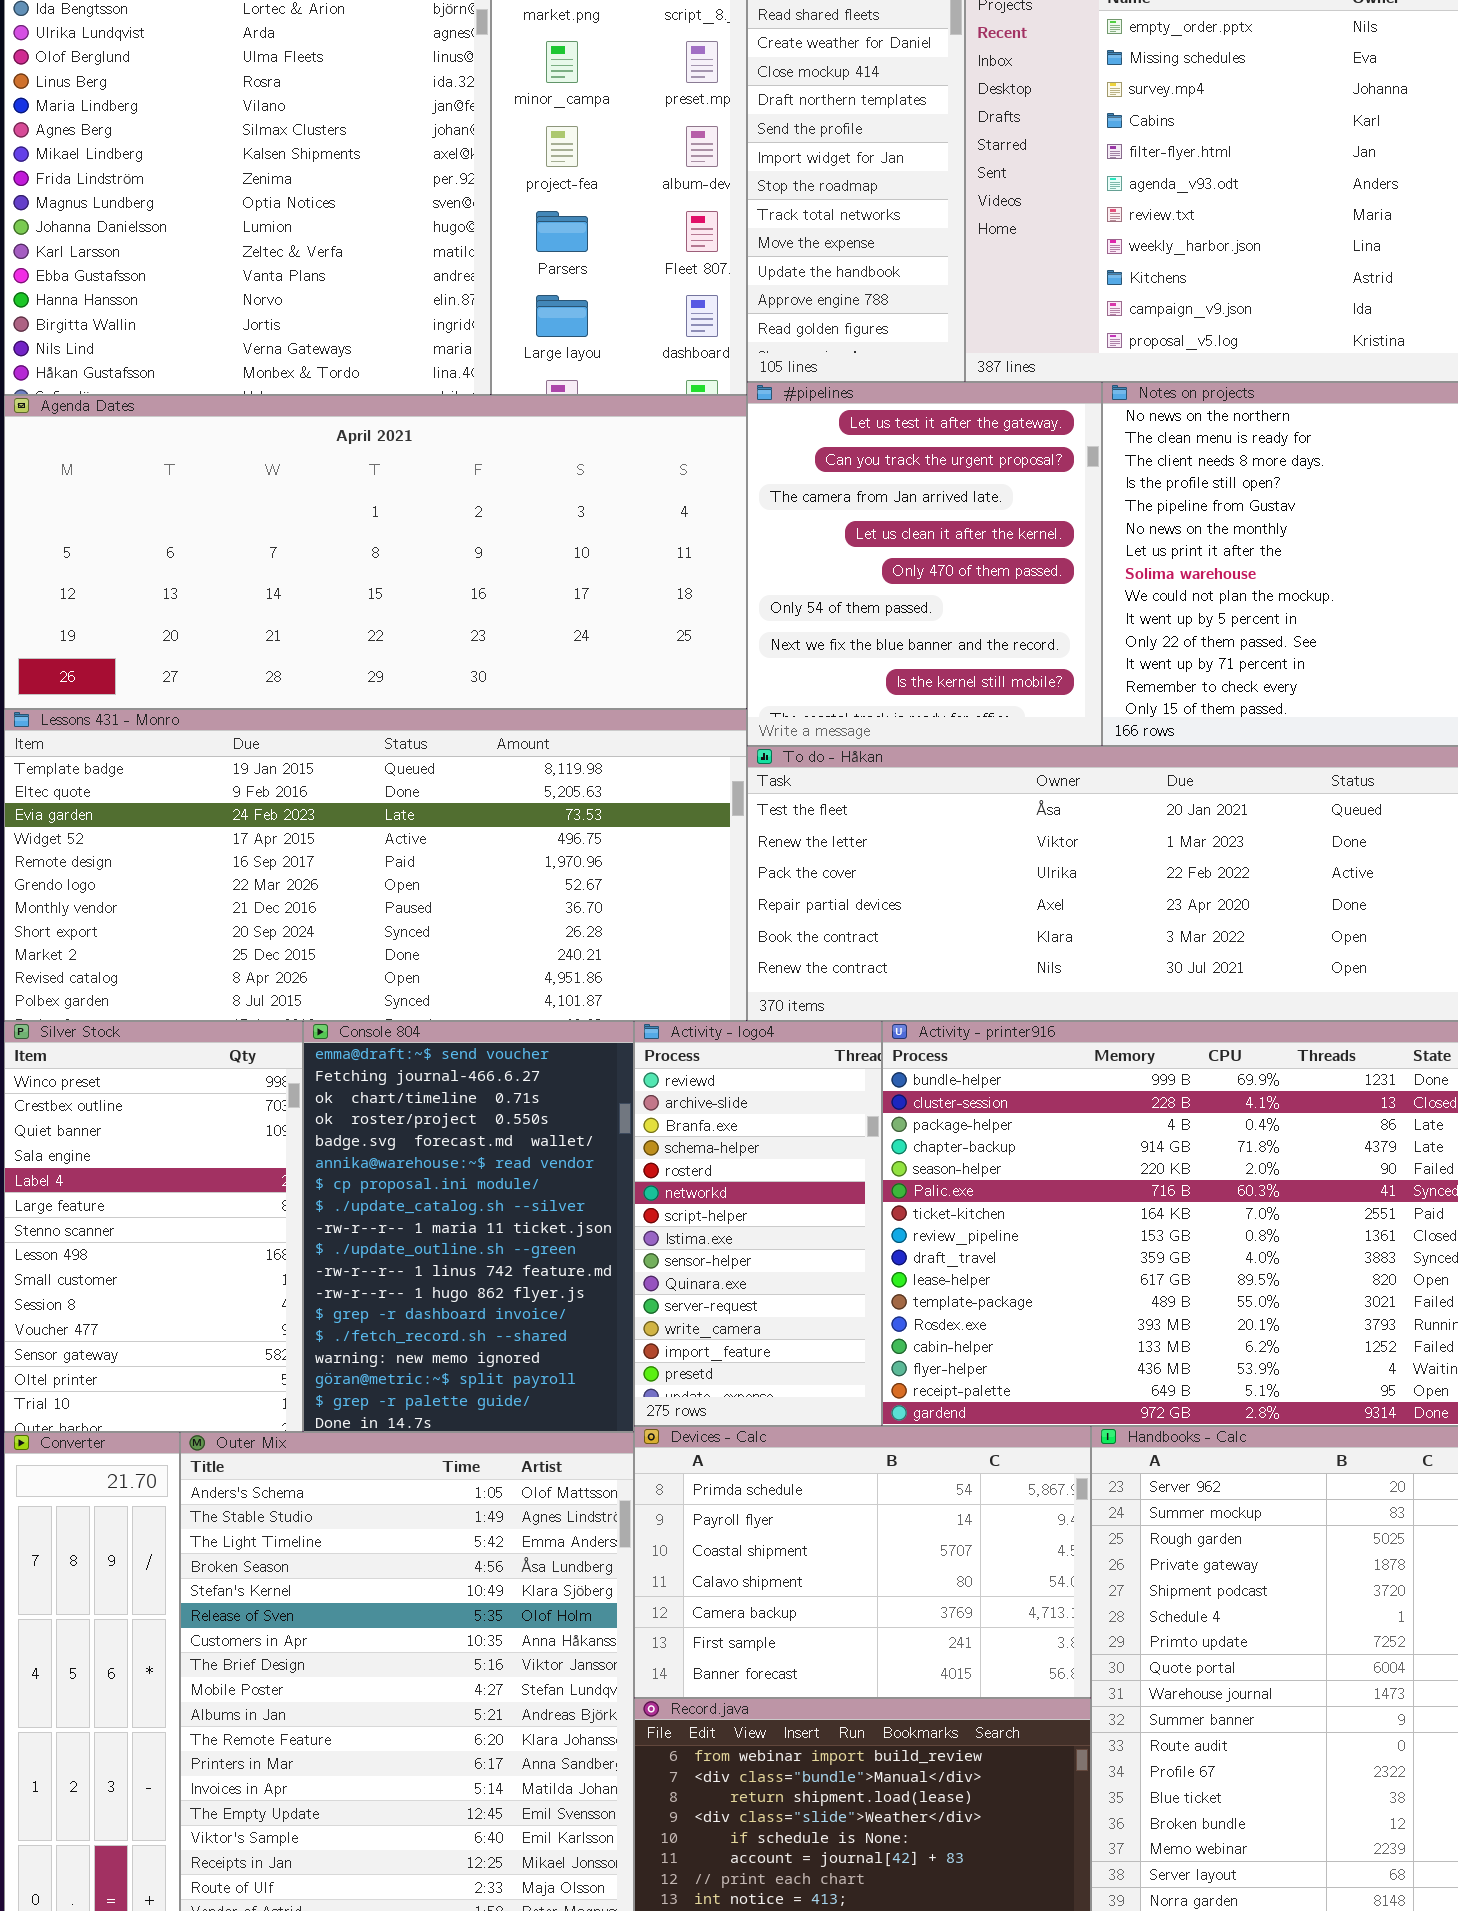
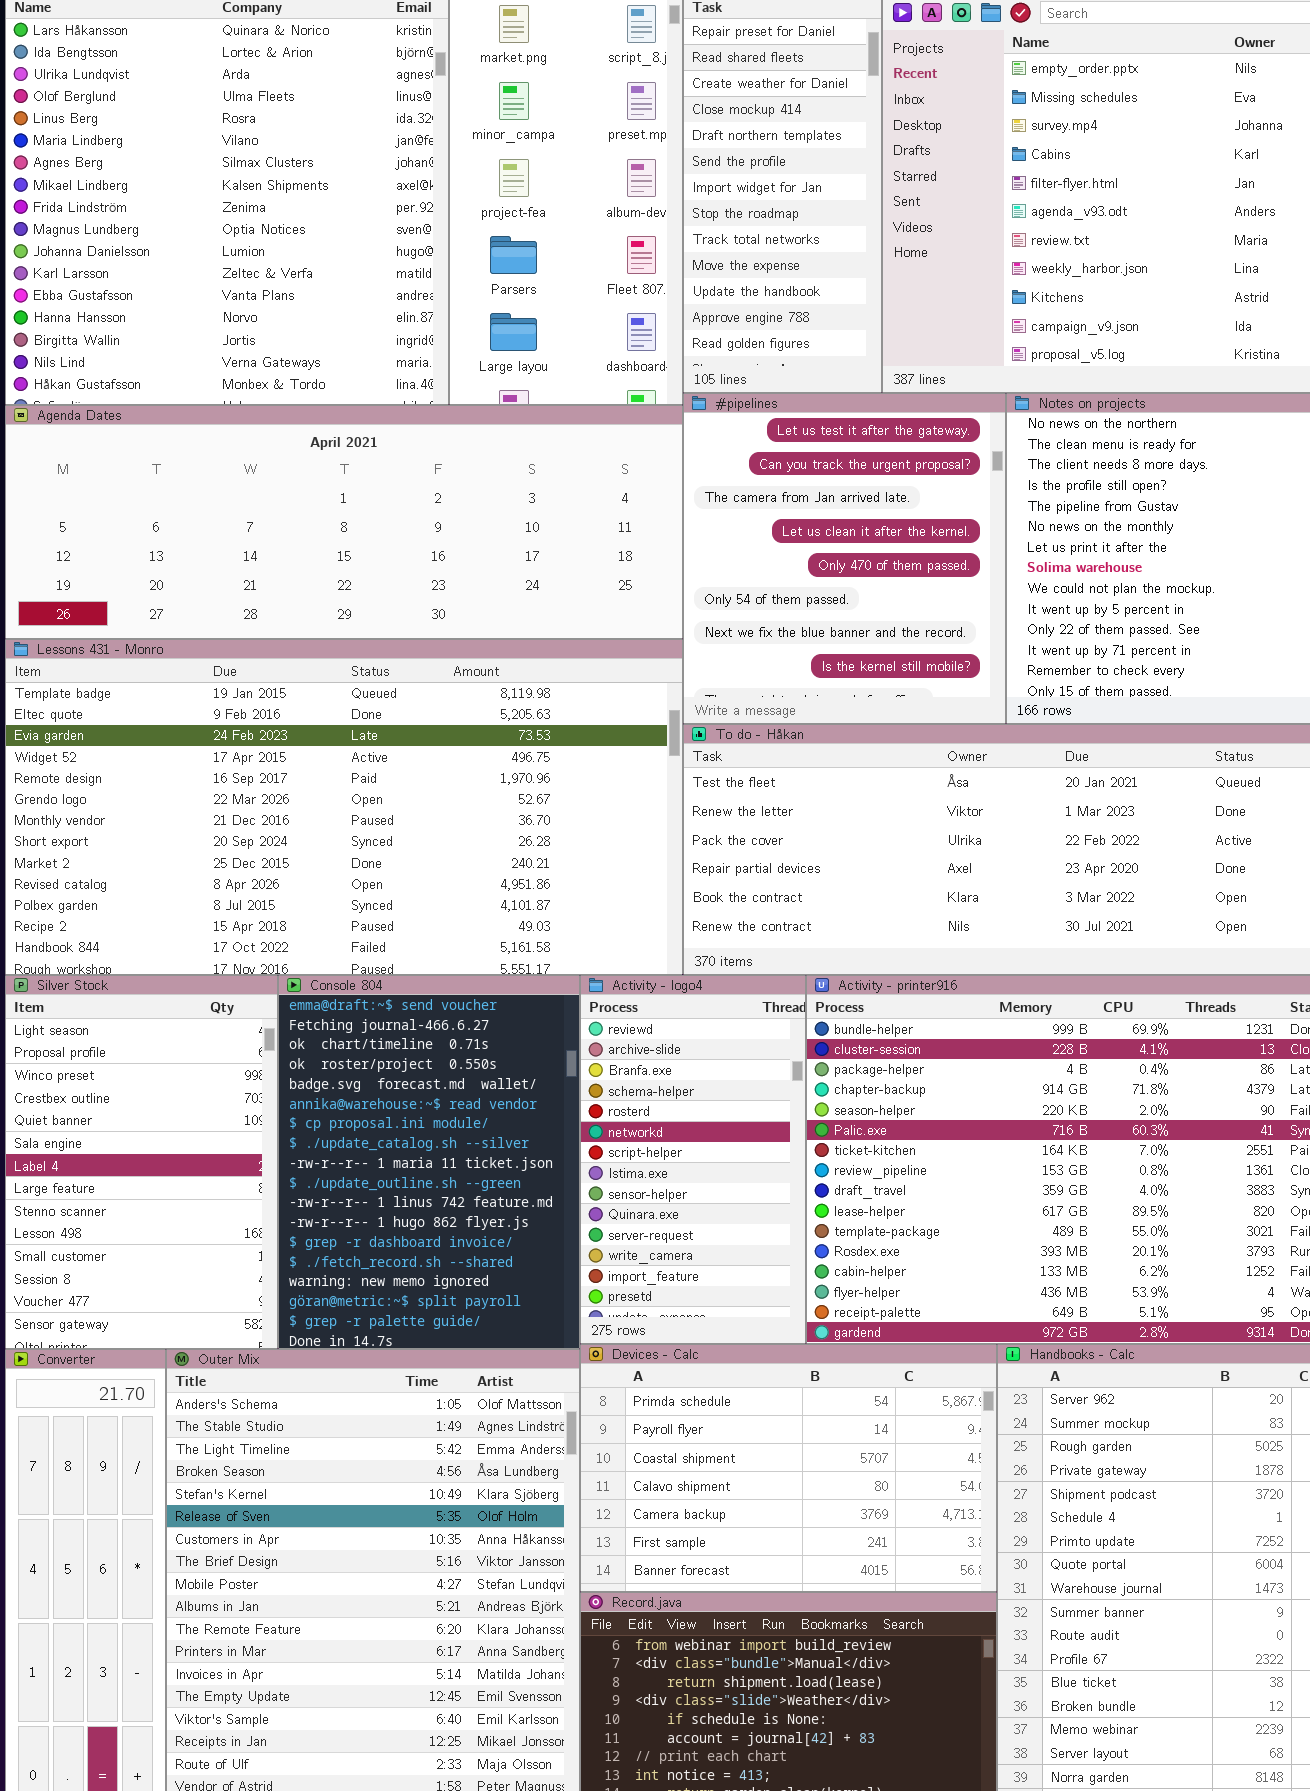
Agenda Dates: [4,395,747,709] -> [5,405,683,639], resized
Lessons 431 - Monro: [4,709,747,1021] -> [5,639,683,975], resized
Silver Stock: [4,1021,303,1432] -> [5,975,278,1349], scrolled up 2 rows

